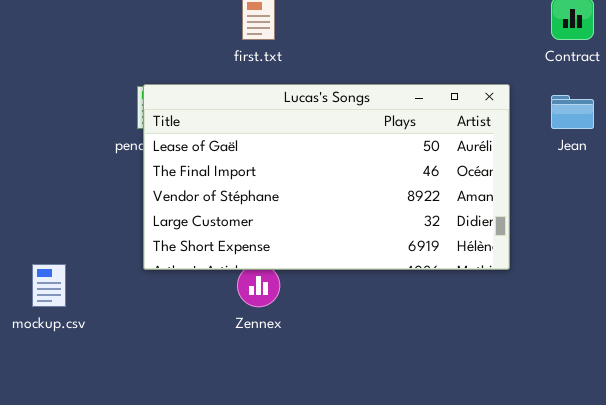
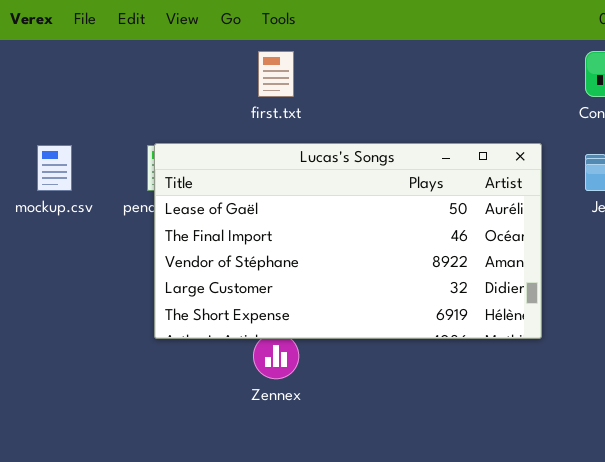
mockup.csv: [32,264,66,307] -> [37,145,72,191], moved

